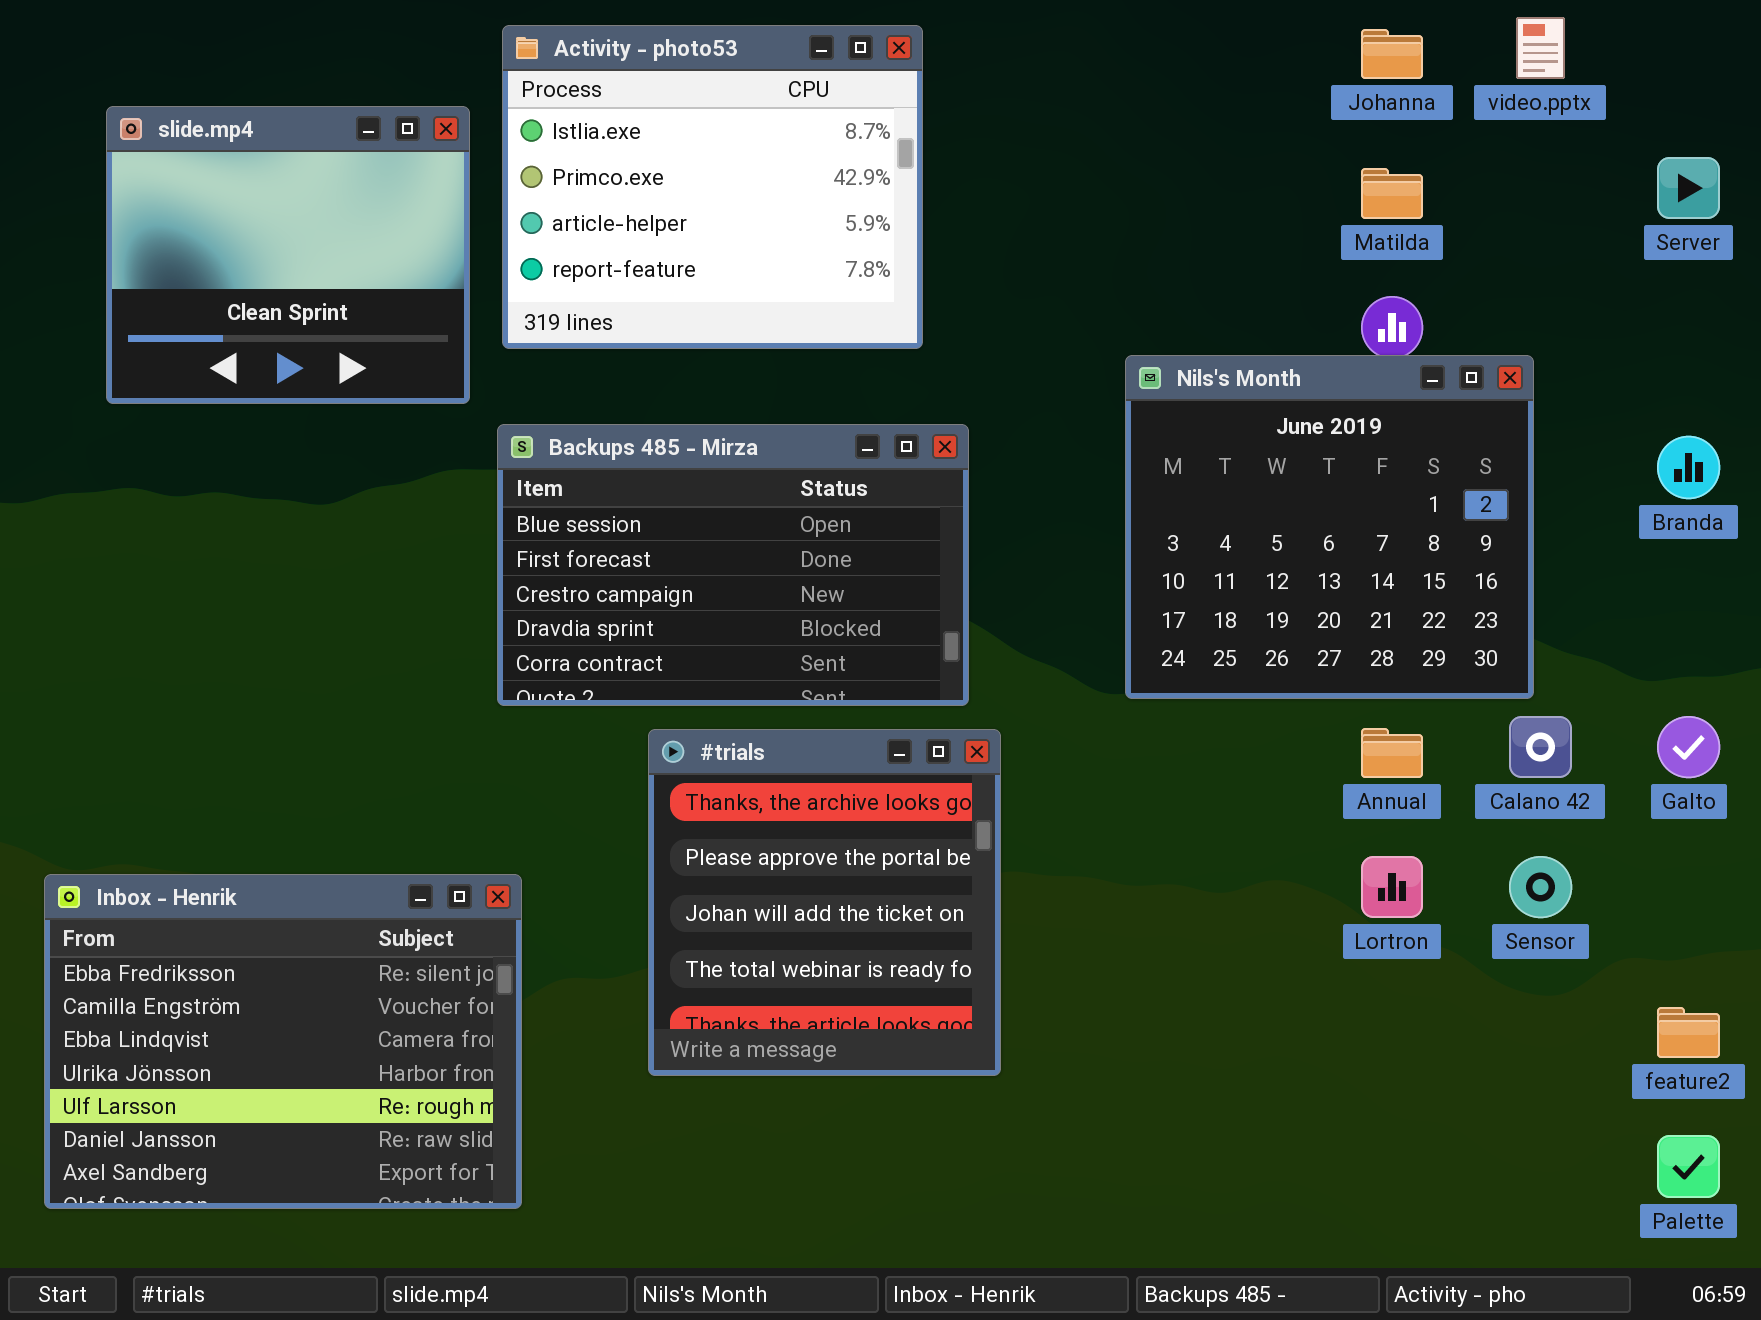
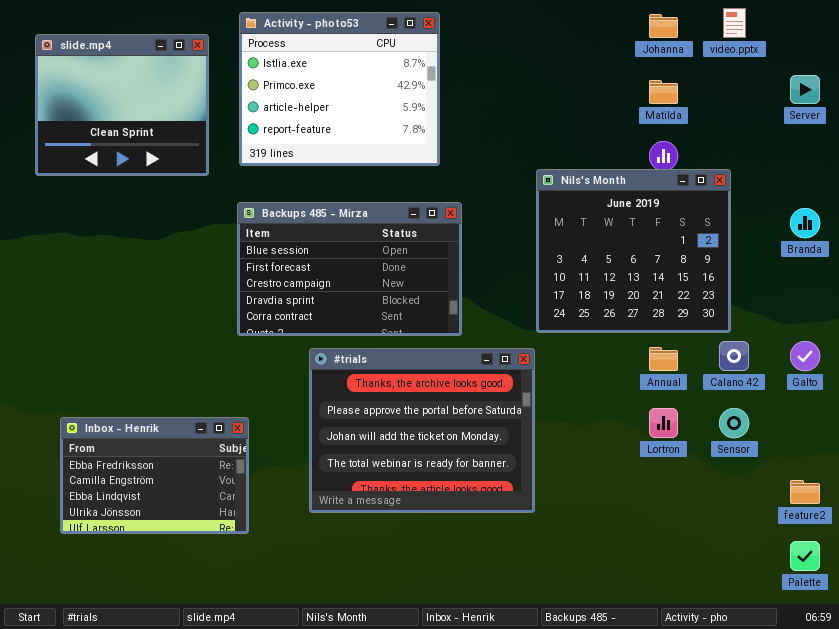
slide.mp4: [106,106,470,404] -> [35,34,209,176], moved
#trials: [648,729,1001,1076] -> [309,348,535,513], resized
Inbox - Henrik: [44,874,522,1209] -> [60,417,249,534], resized

